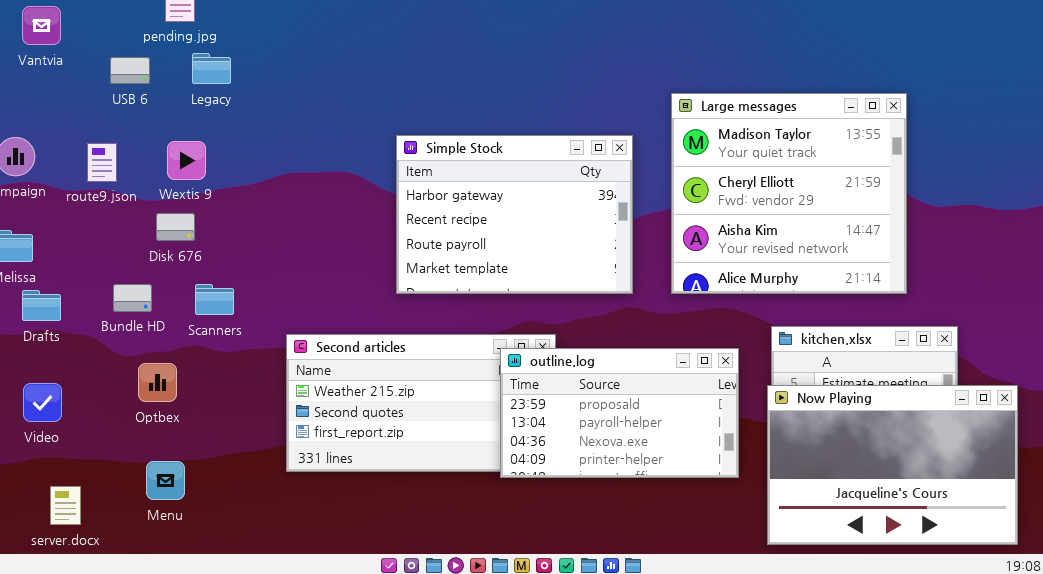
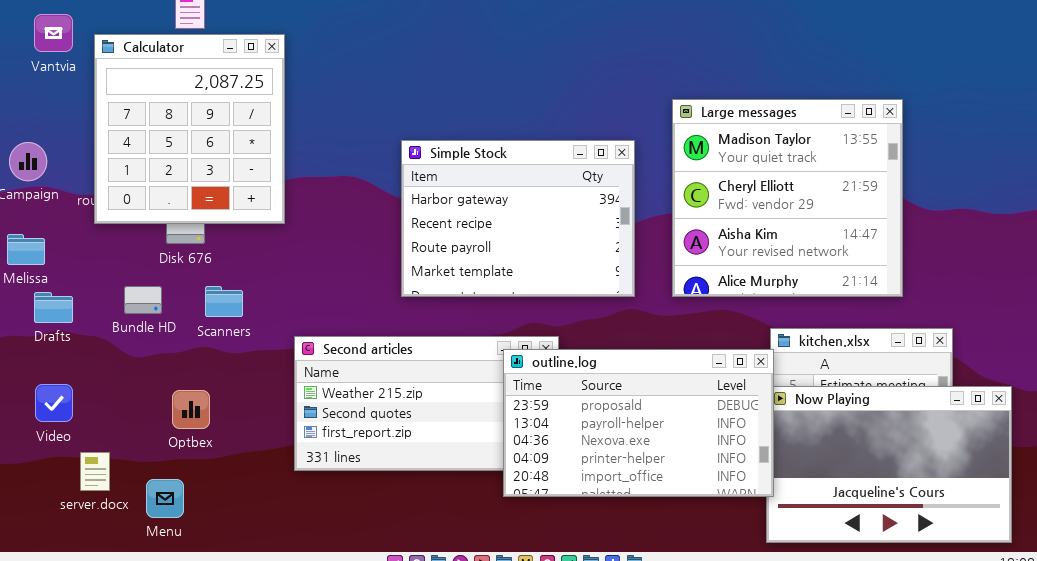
Calculator: none -> [94,34,285,224], opened
outline.log: [500,348,739,478] -> [503,349,774,497], resized
Optbex: [138,363,177,402] -> [172,390,210,429], moved
Menu: [146,461,185,500] -> [146,479,184,518], moved
server.docx: [50,486,81,525] -> [80,452,110,491], moved

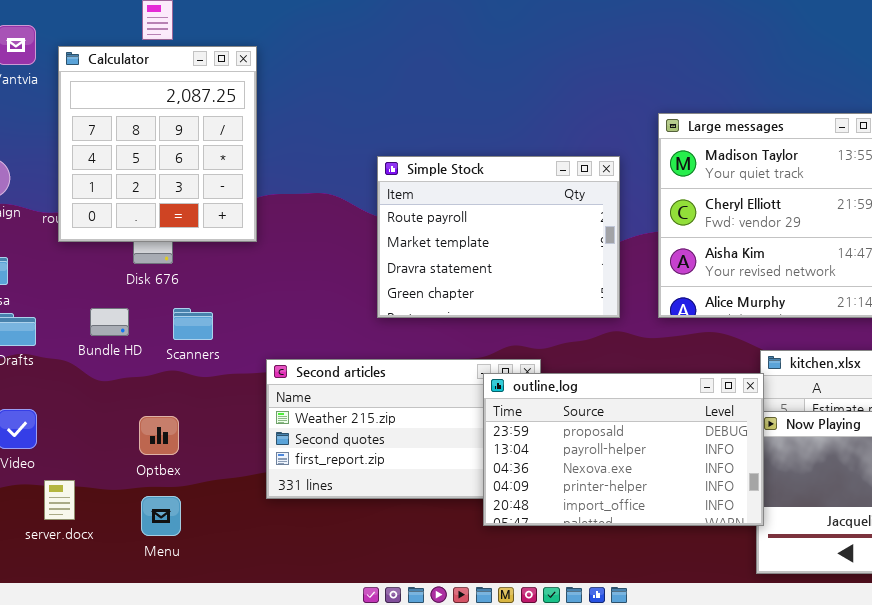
Simple Stock: [401,140,635,297] -> [377,156,620,318], scrolled down 2 rows
Menu: [146,479,184,518] -> [141,496,181,536], moved

